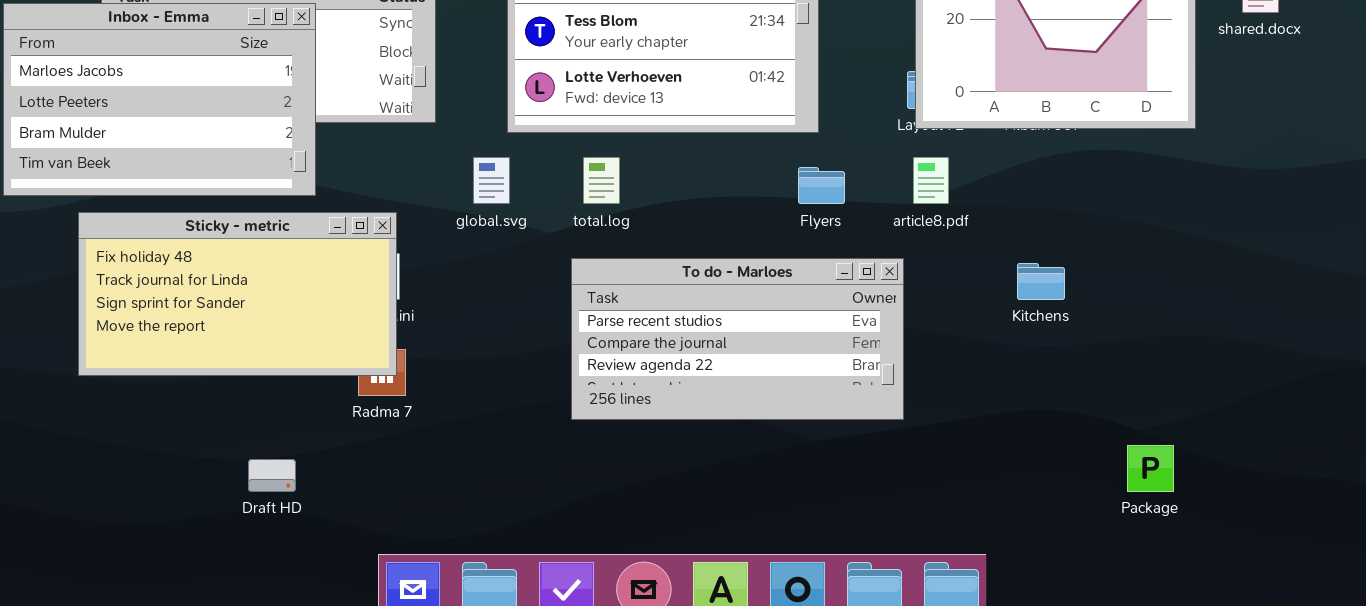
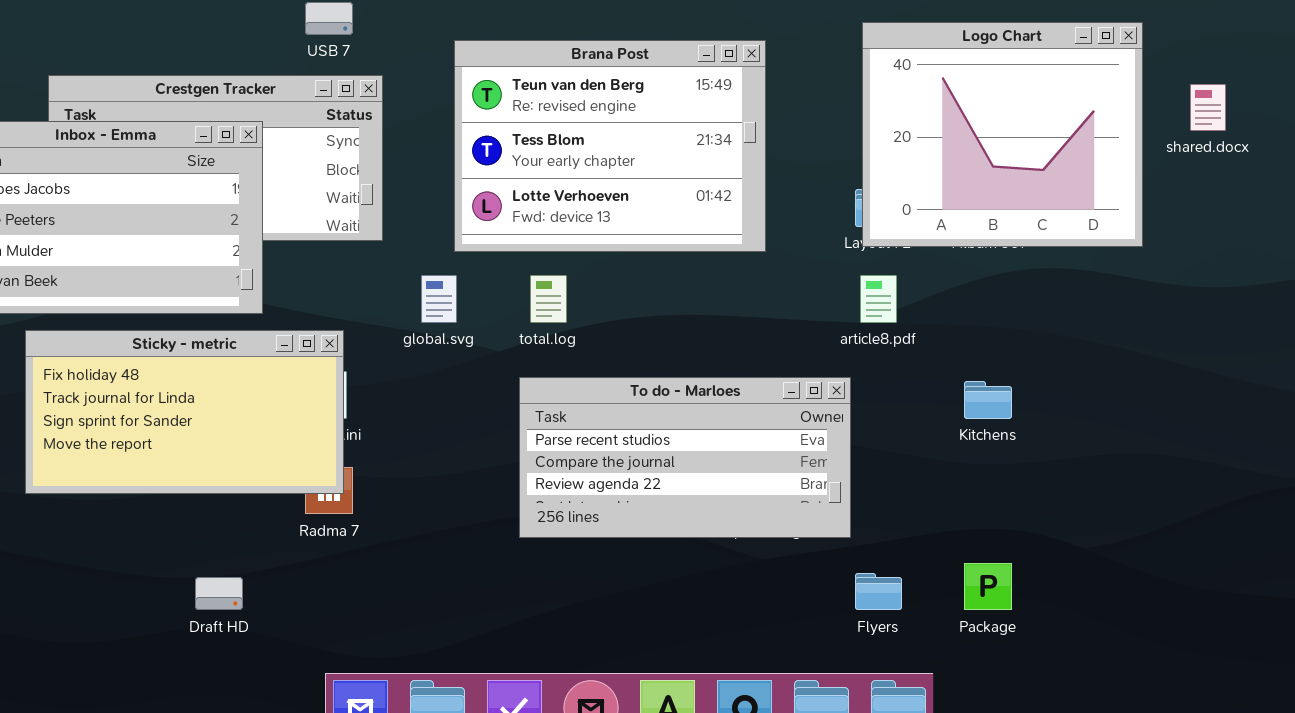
Flyers: [798,167,845,204] -> [855,573,902,610], moved
Package: [1127,445,1174,492] -> [964,563,1012,610], moved

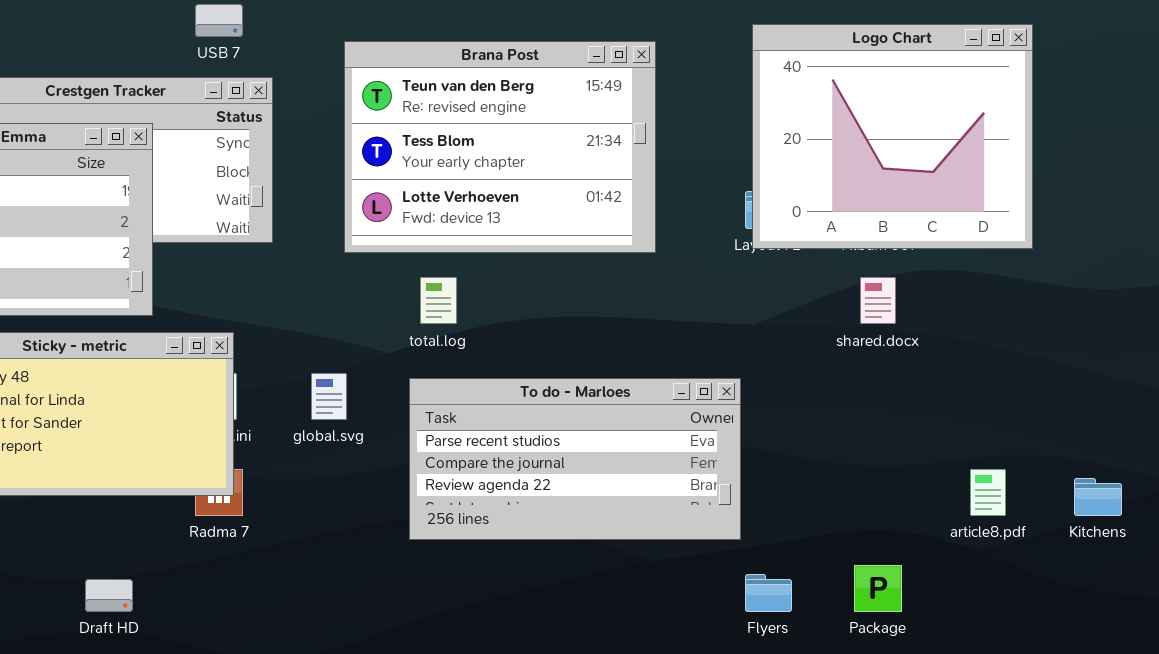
shared.docx: [1190,84,1226,131] -> [860,277,896,324], moved
global.svg: [421,275,457,323] -> [311,373,347,420], moved
article8.pdf: [860,275,897,323] -> [970,469,1006,516], moved
Kitchens: [964,381,1012,419] -> [1074,478,1122,516], moved

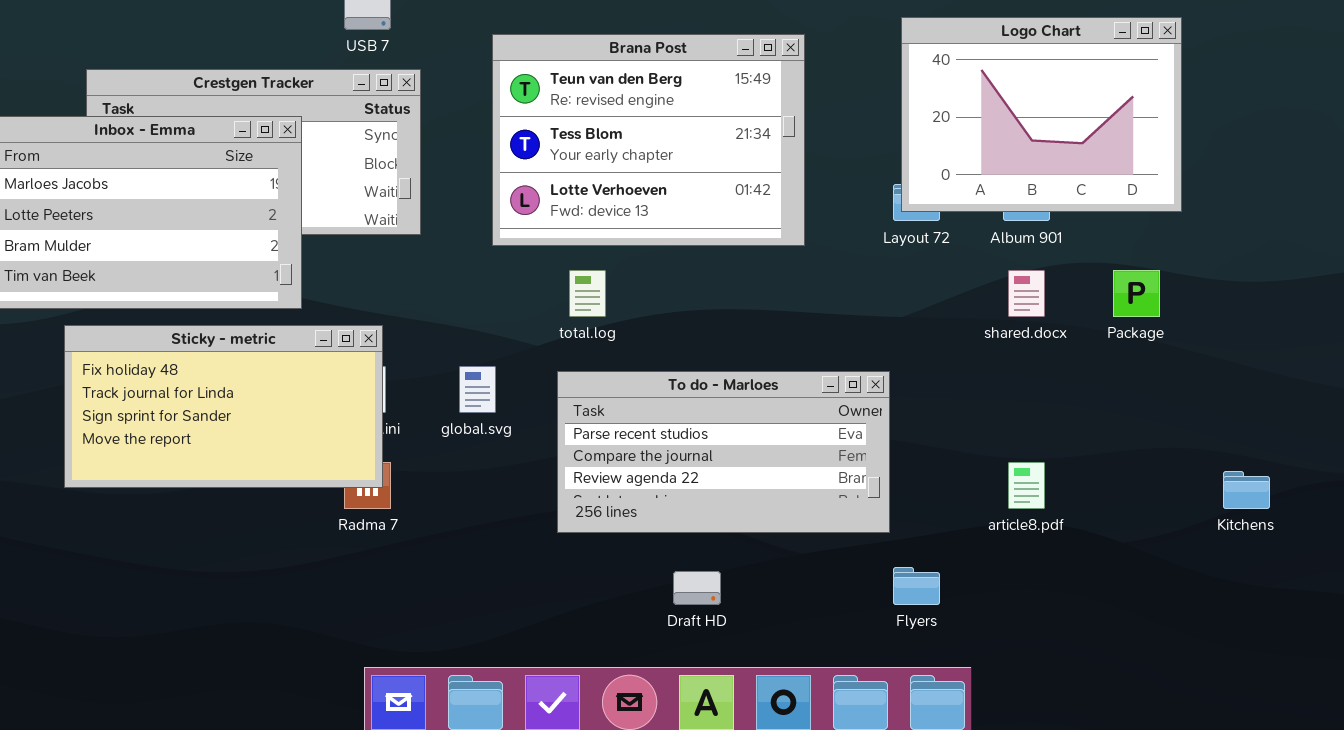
Logo Chart: [752,24,1033,249] -> [901,17,1182,212], resized
article8.pdf: [970,469,1006,516] -> [1008,462,1045,509], moved
Package: [854,565,902,612] -> [1113,270,1160,317], moved
Draft HD: [85,579,133,612] -> [673,571,721,605], moved

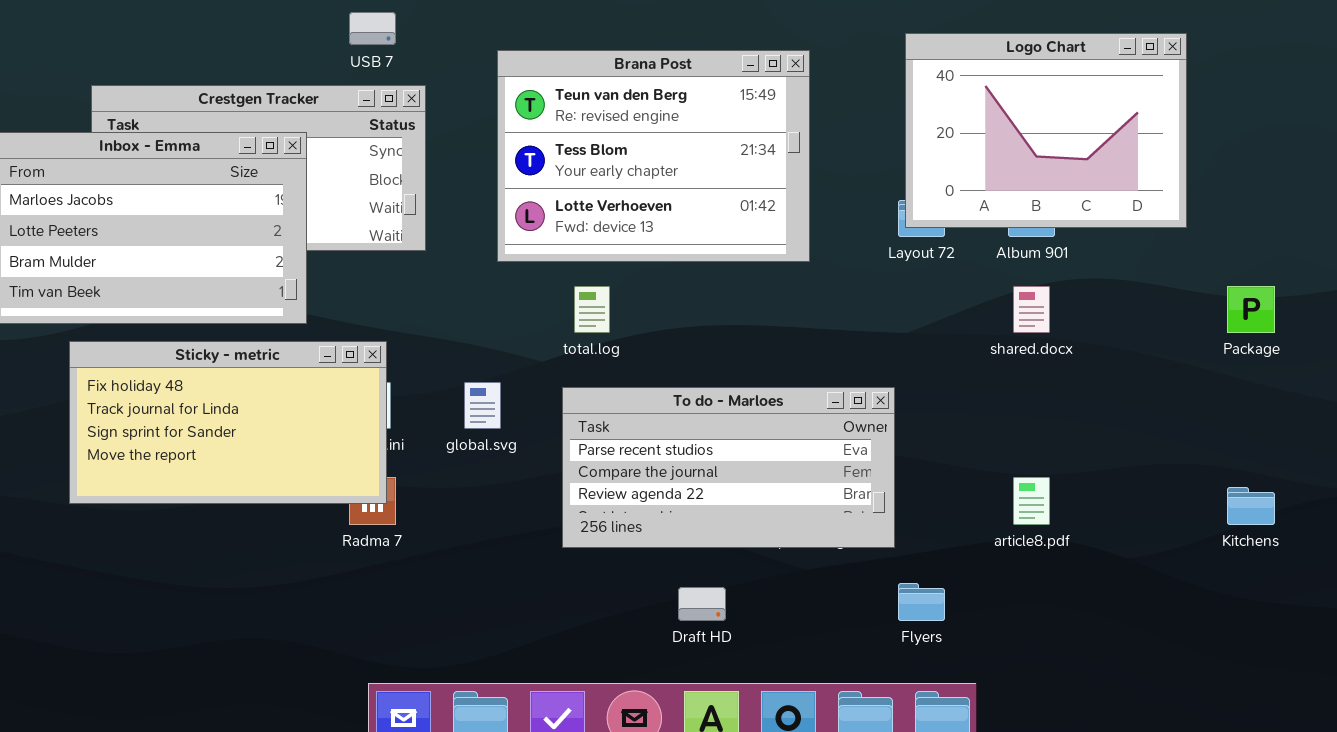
Package: [1113,270,1160,317] -> [1227,286,1275,333], moved

